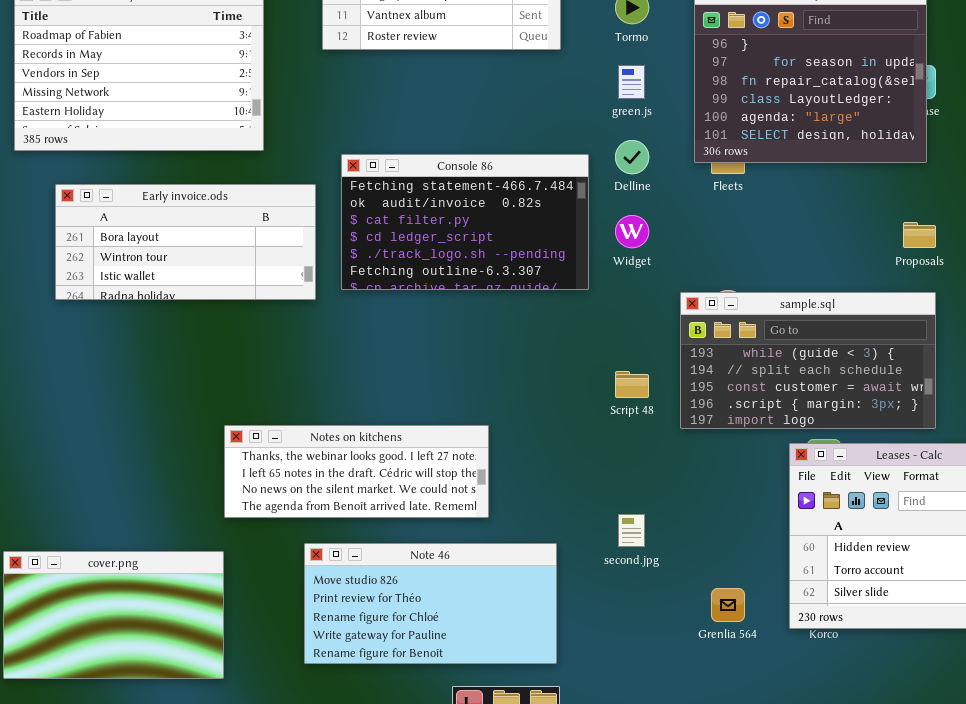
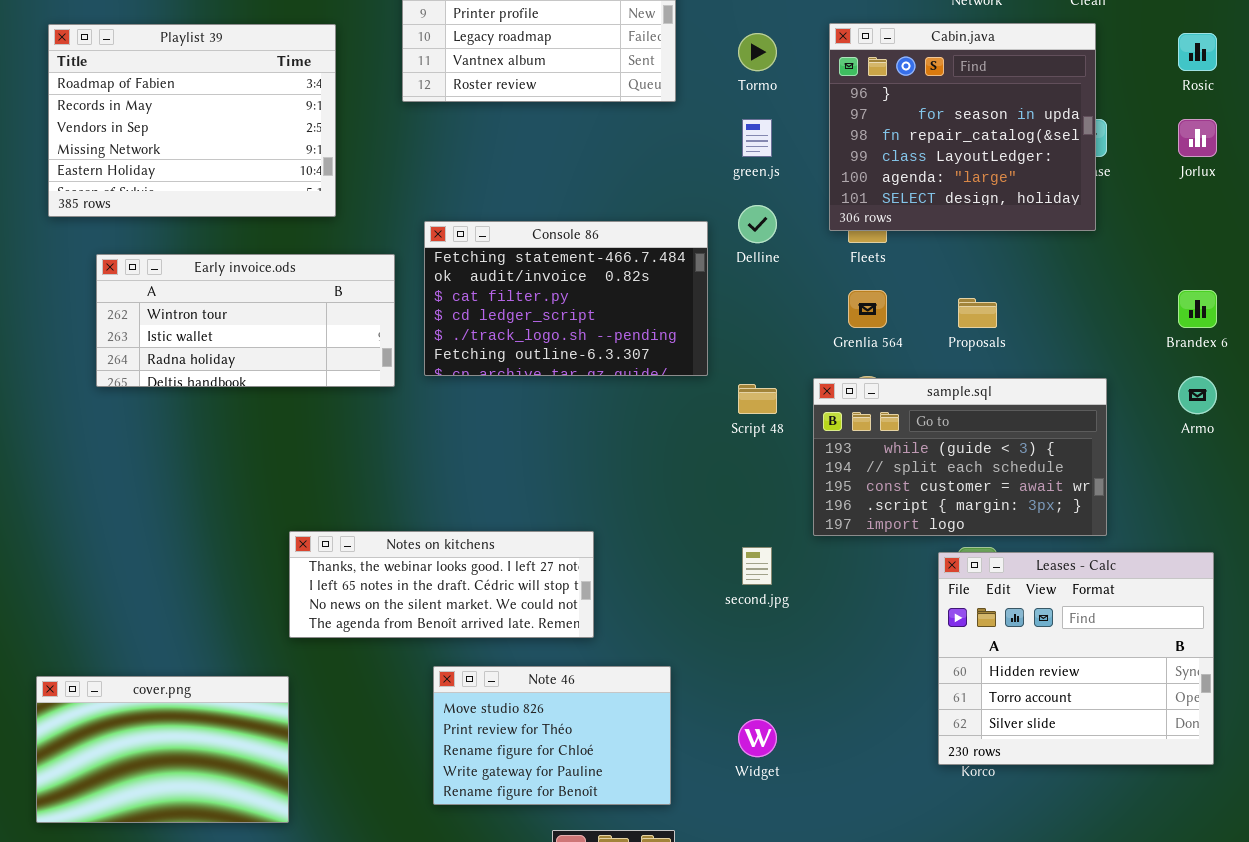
Early invoice.ods: [55,184,316,300] -> [96,254,395,387], scrolled down 1 row
Widget: [615,215,649,248] -> [738,719,777,757], moved
Proposals: [903,222,936,248] -> [958,298,997,328], moved
Script 48: [615,371,649,398] -> [738,384,777,414], moved
second.jpg: [618,514,645,547] -> [742,547,772,585], moved
Note 46: [304,543,557,664] -> [433,666,671,805], resized
Grenlia 564: [711,588,745,622] -> [848,290,887,328], moved

